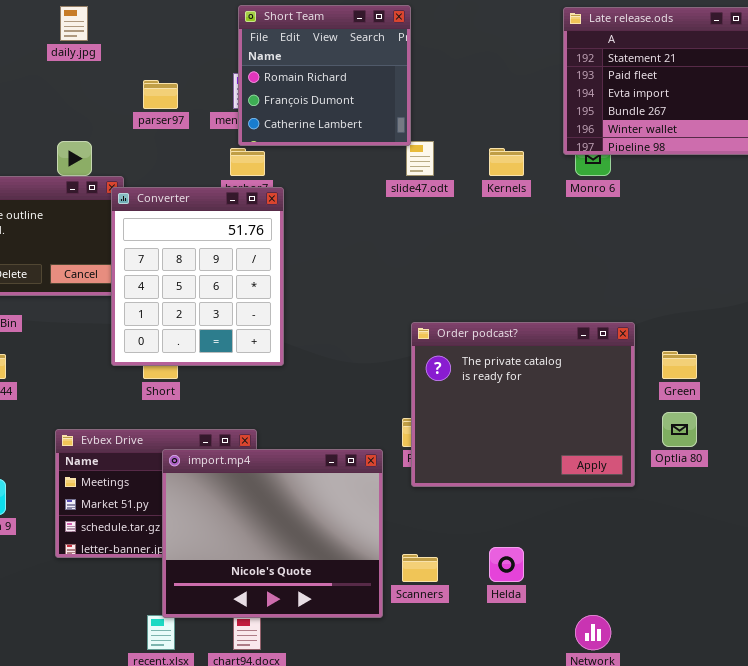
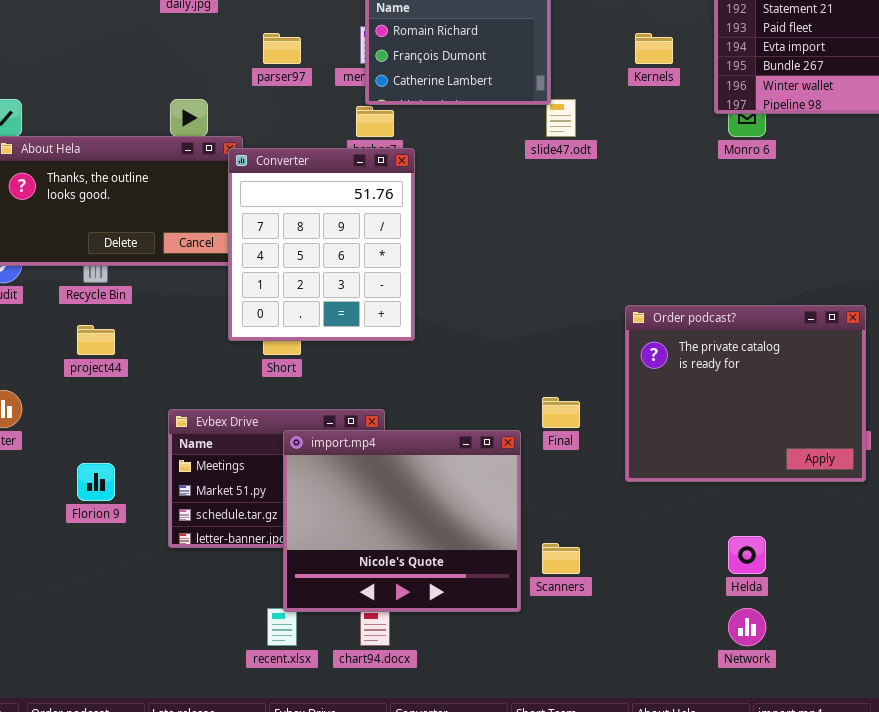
Kernels: [489,148,524,176] -> [635,33,673,64], moved
Order podcast?: [411,322,635,487] -> [625,305,866,482], moved
Helda: [489,547,524,582] -> [728,536,766,574], moved

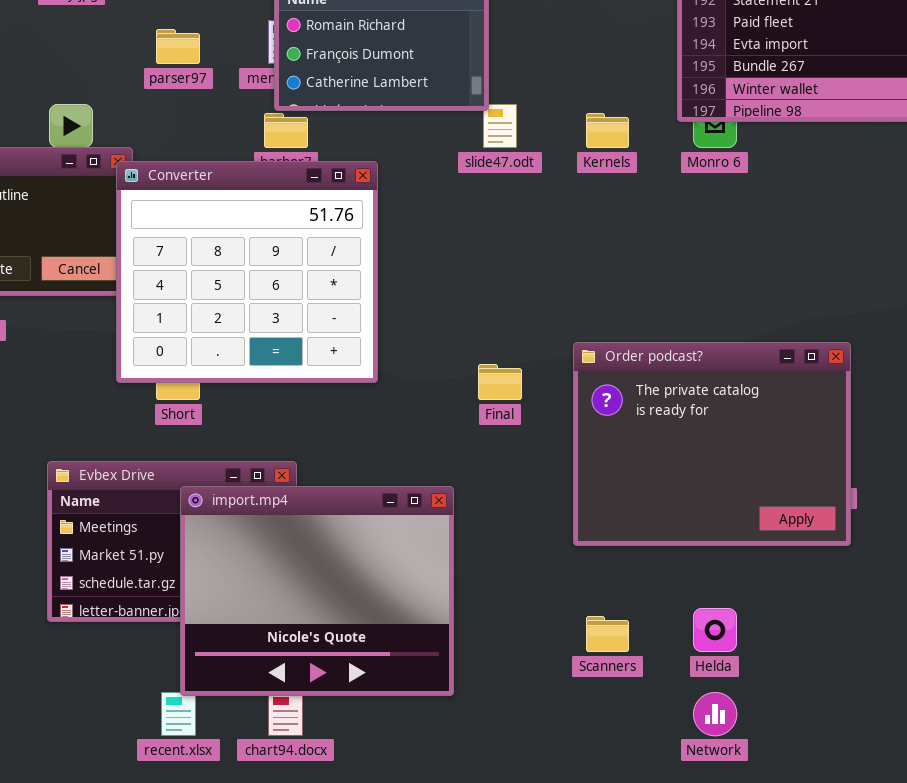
Kernels: [635,33,673,64] -> [586,113,629,148], moved
Converter: [228,148,415,341] -> [116,161,378,383], resized
Final: [542,397,580,428] -> [478,364,522,400], moved
Scanners: [542,543,580,574] -> [586,616,629,652], moved

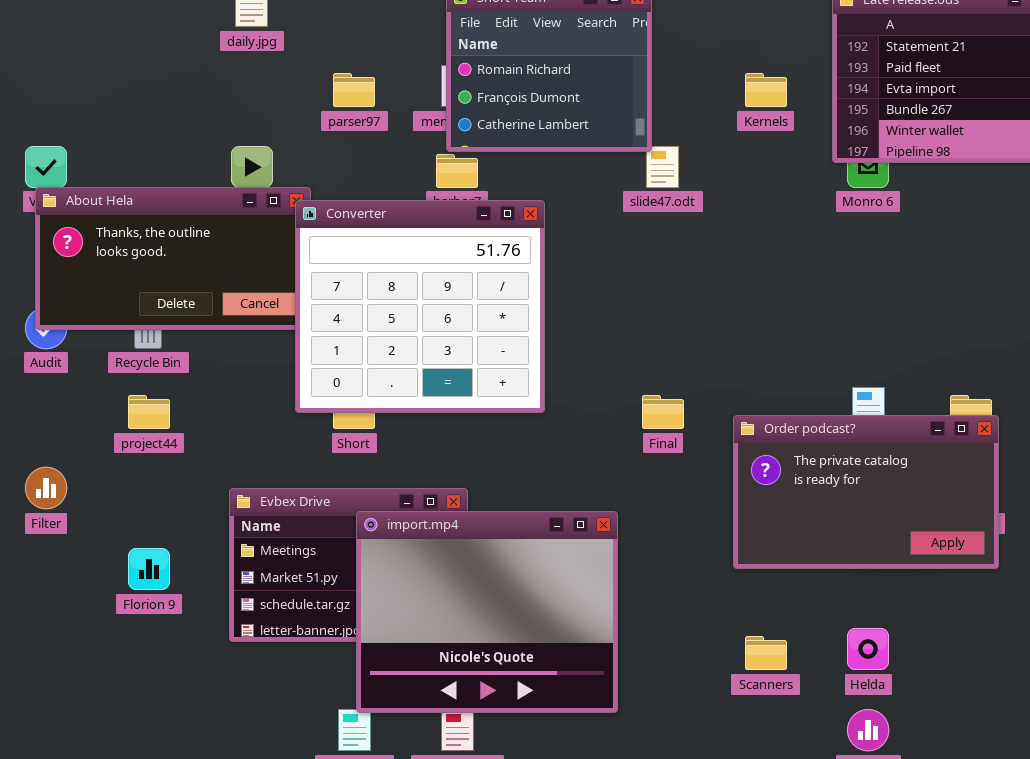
Kernels: [586,113,629,148] -> [745,73,787,107], moved
Order podcast?: [573,342,851,546] -> [733,415,999,569], resized

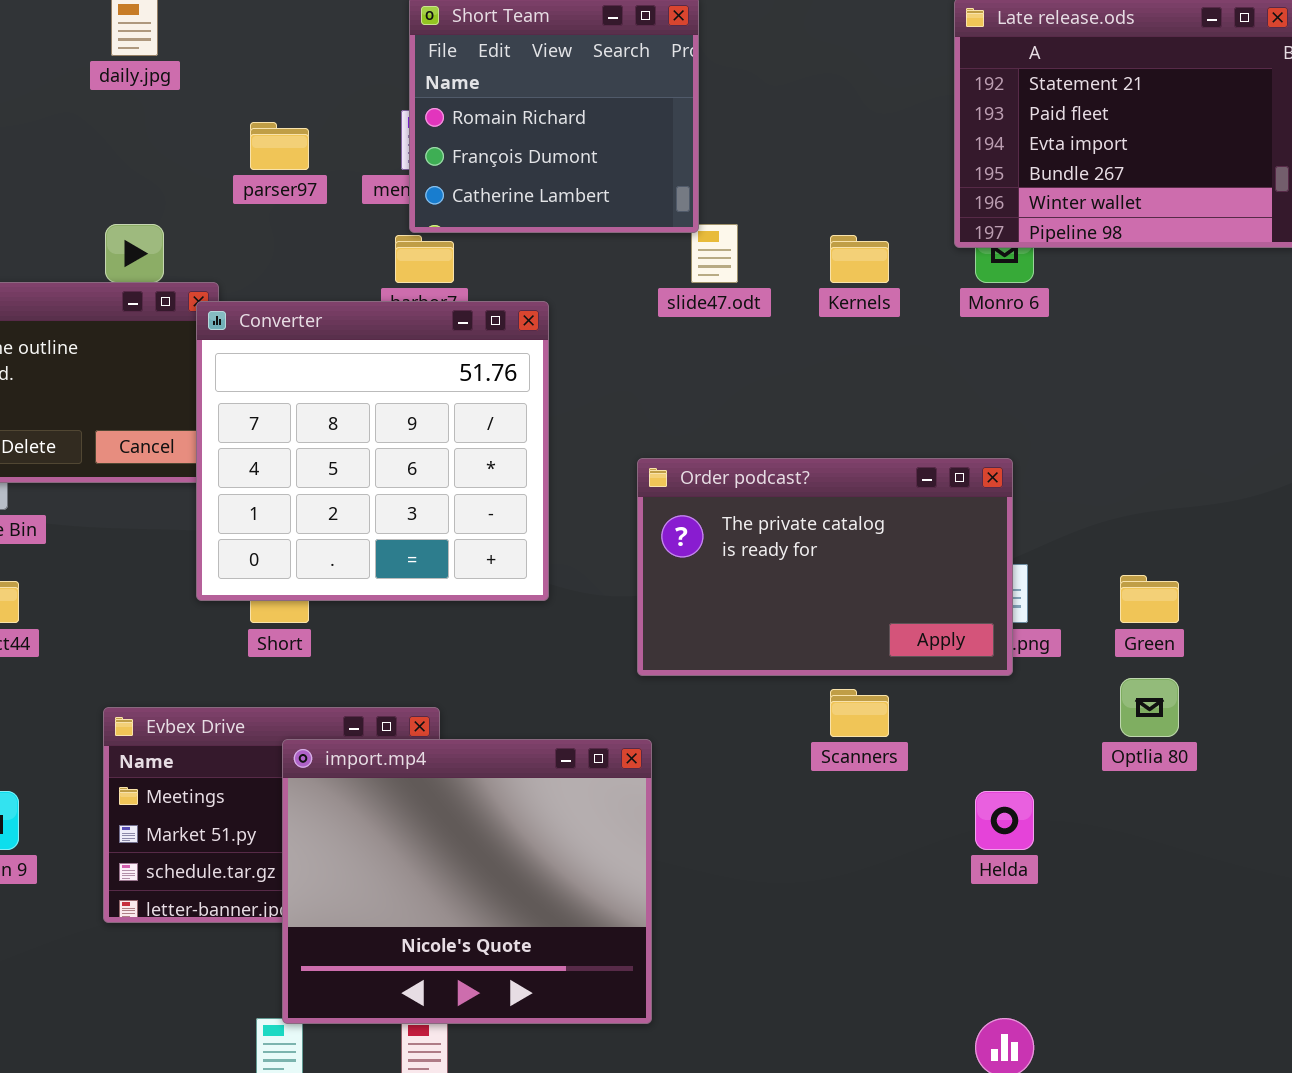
Kernels: [745,73,787,107] -> [830,235,889,283], moved
Order podcast?: [733,415,999,569] -> [637,458,1013,676], moved
Helda: [847,628,889,670] -> [975,791,1034,850], moved
Scanners: [745,636,787,670] -> [830,689,889,737], moved

